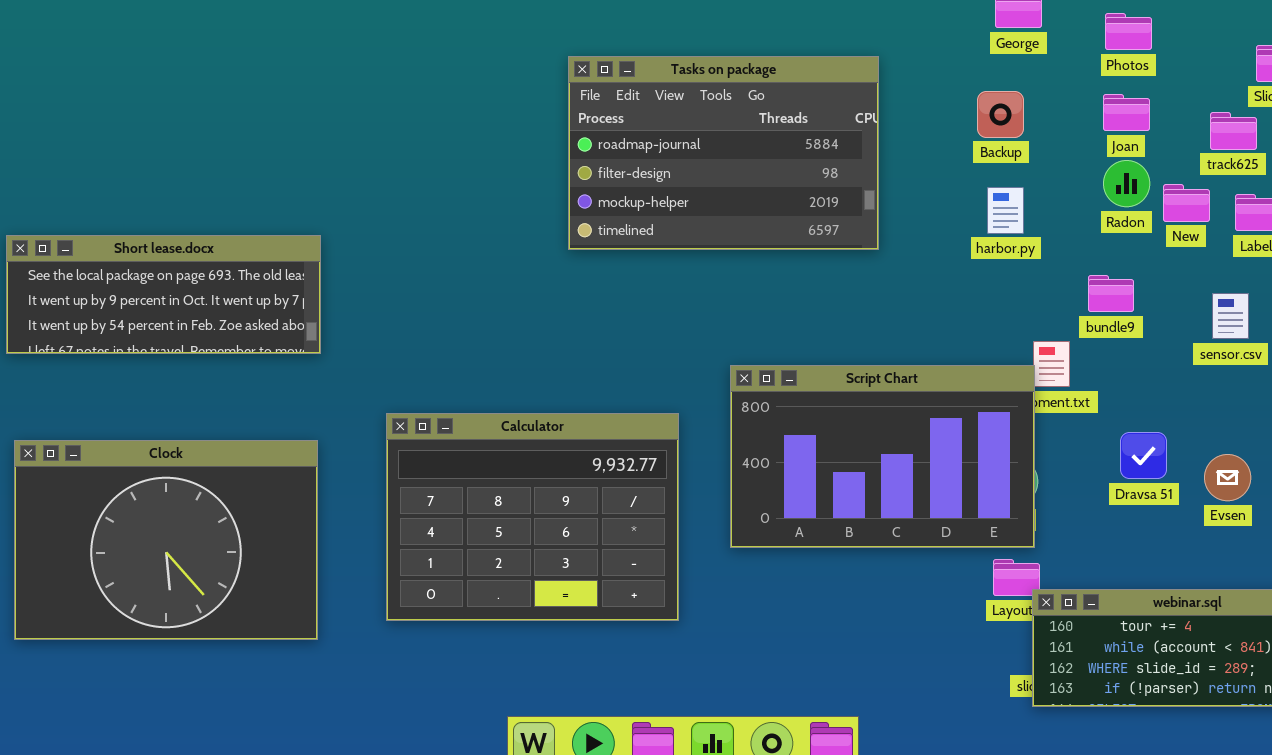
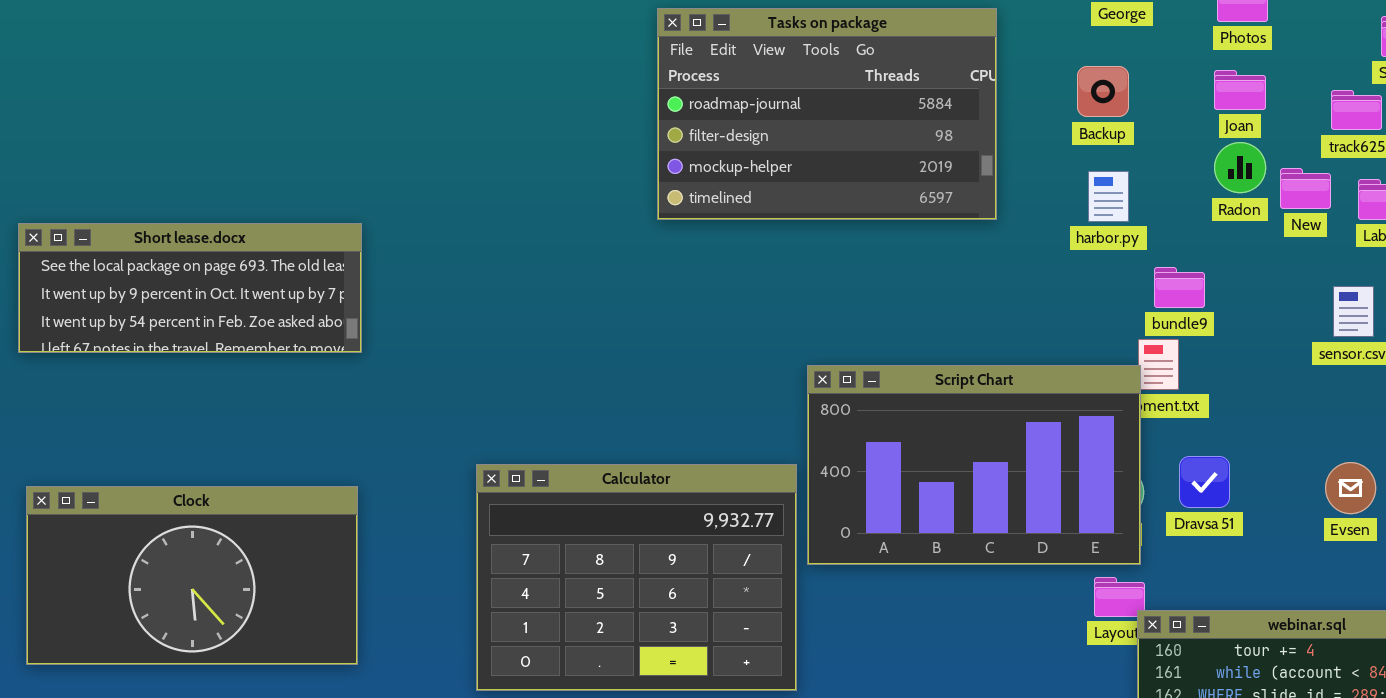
Tasks on package: [568,56,879,250] -> [657,8,997,220], moved
bundle9: [1088,275,1134,312] -> [1154,267,1205,308], moved
Calculator: [386,413,679,621] -> [476,464,797,691], moved
Dravsa 51: [1120,432,1167,479] -> [1179,456,1230,508], moved
Clock: [14,440,318,640] -> [26,486,358,665], resized

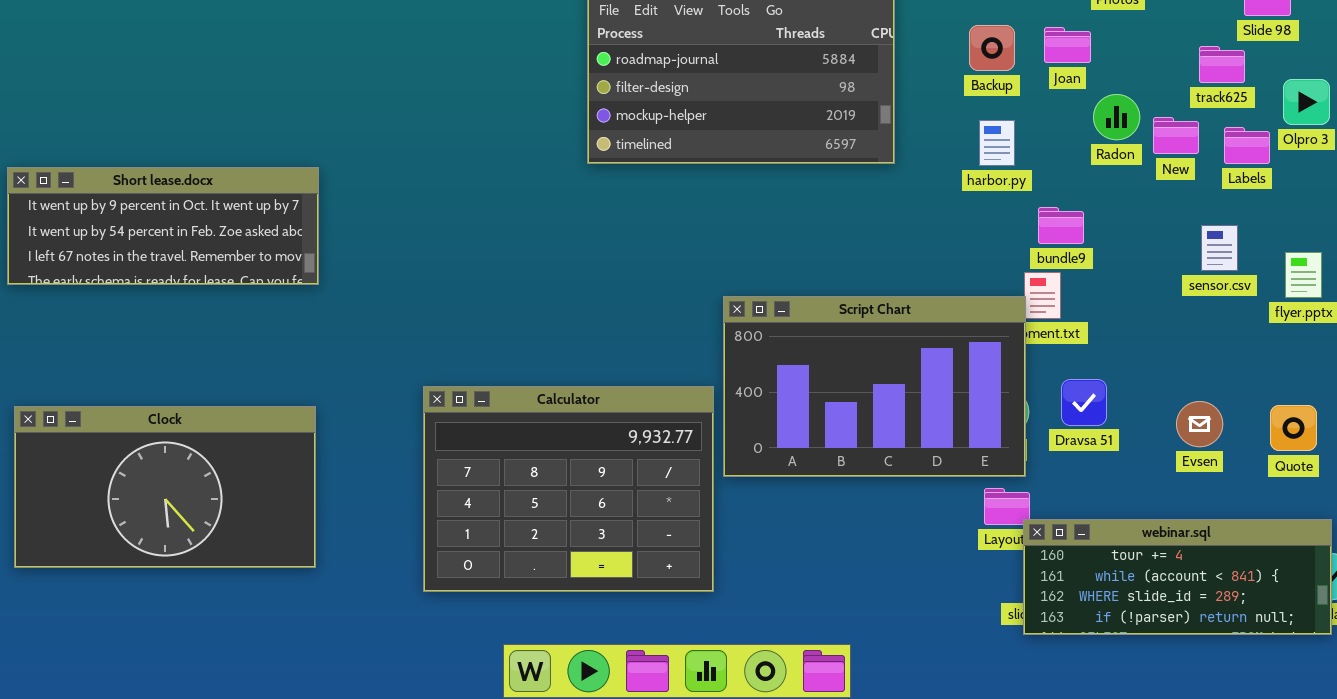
Joan: [1214,70,1266,110] -> [1044,27,1091,63], moved
Short lease.docx: [18,223,362,353] -> [7,167,319,285], scrolled down 1 row
Evsen: [1325,462,1376,514] -> [1176,401,1223,447], moved

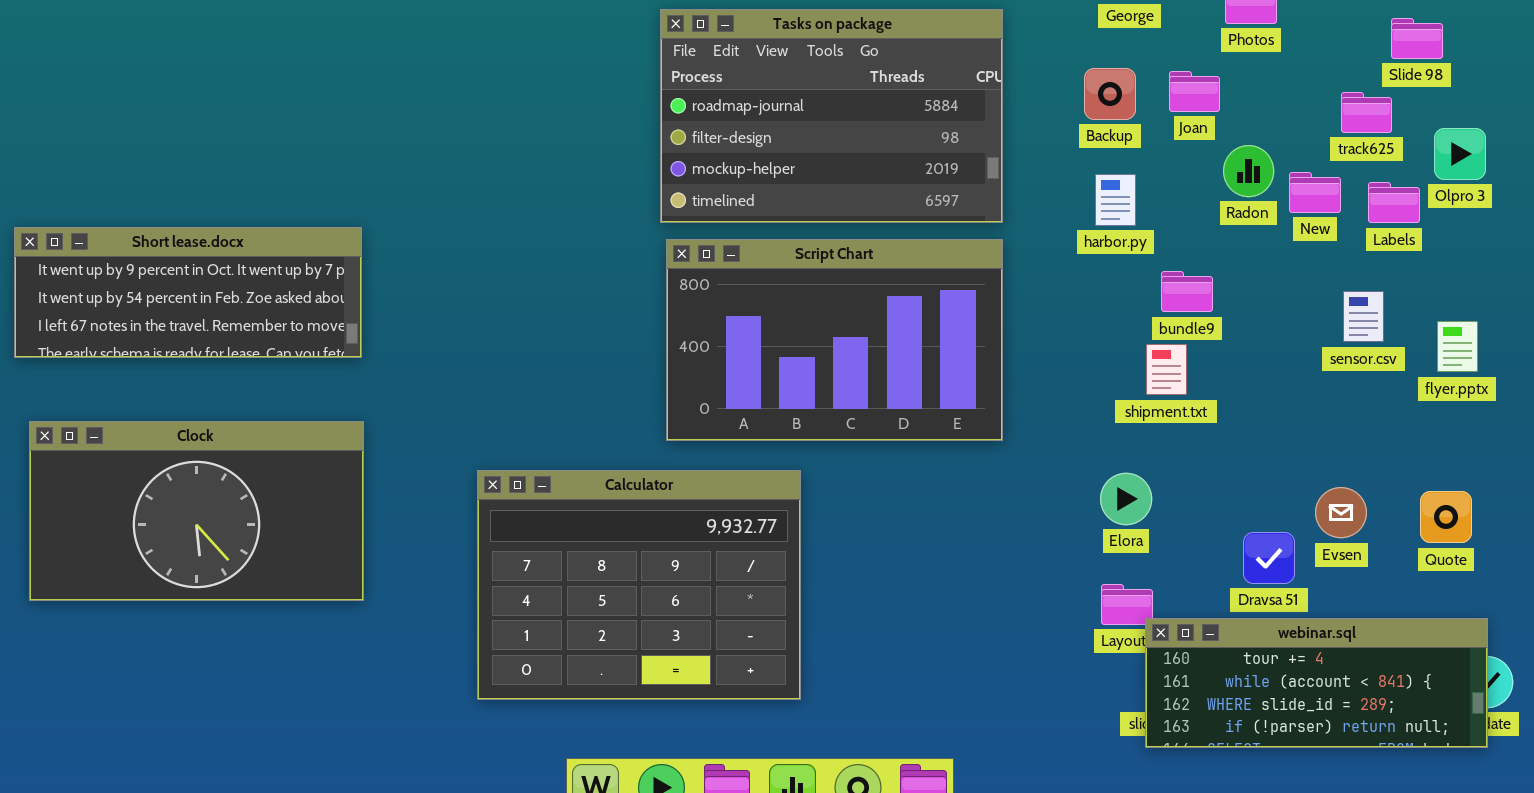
Script Chart: [723,296,1026,477] -> [666,239,1003,441], moved
Dravsa 51: [1061,379,1107,426] -> [1243,532,1295,584], moved
Clock: [14,406,316,568] -> [29,421,364,601], moved

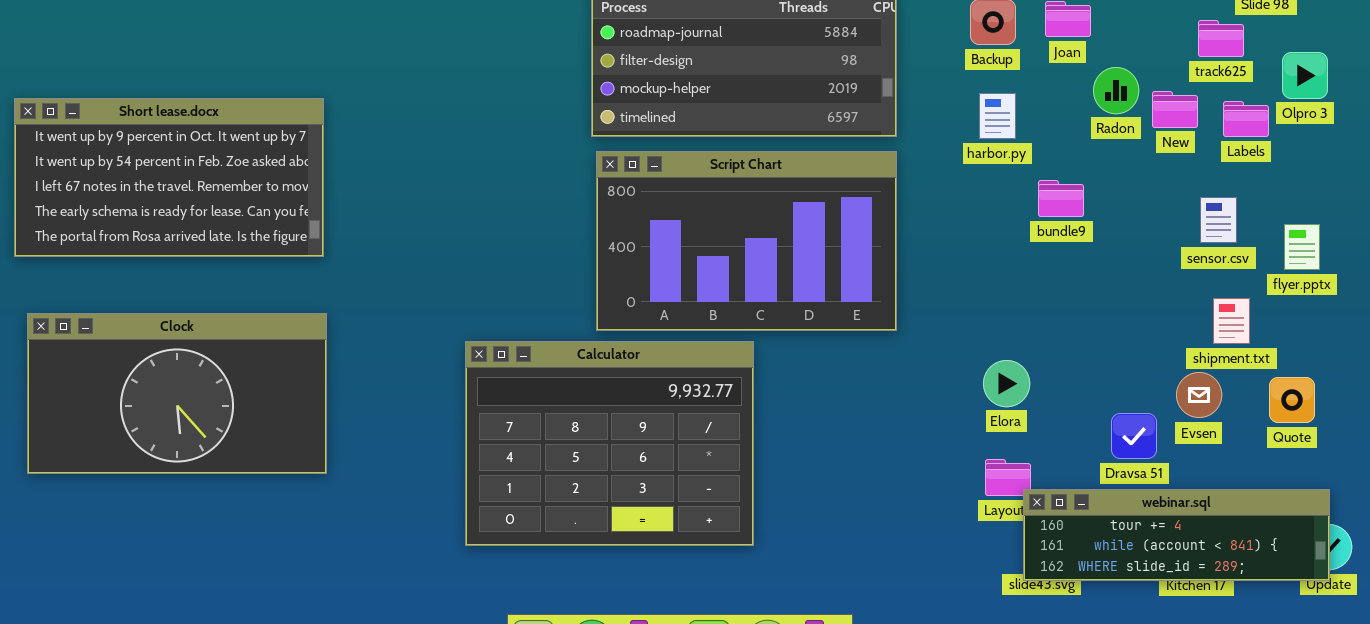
Short lease.docx: [14,227,362,358] -> [14,98,324,257], resized
shipment.txt: [1146,344,1187,395] -> [1213,298,1250,344], moved
Calculator: [477,470,801,700] -> [465,341,754,546], moved
webinar.sql: [1145,618,1488,748] -> [1023,489,1330,581], resized

